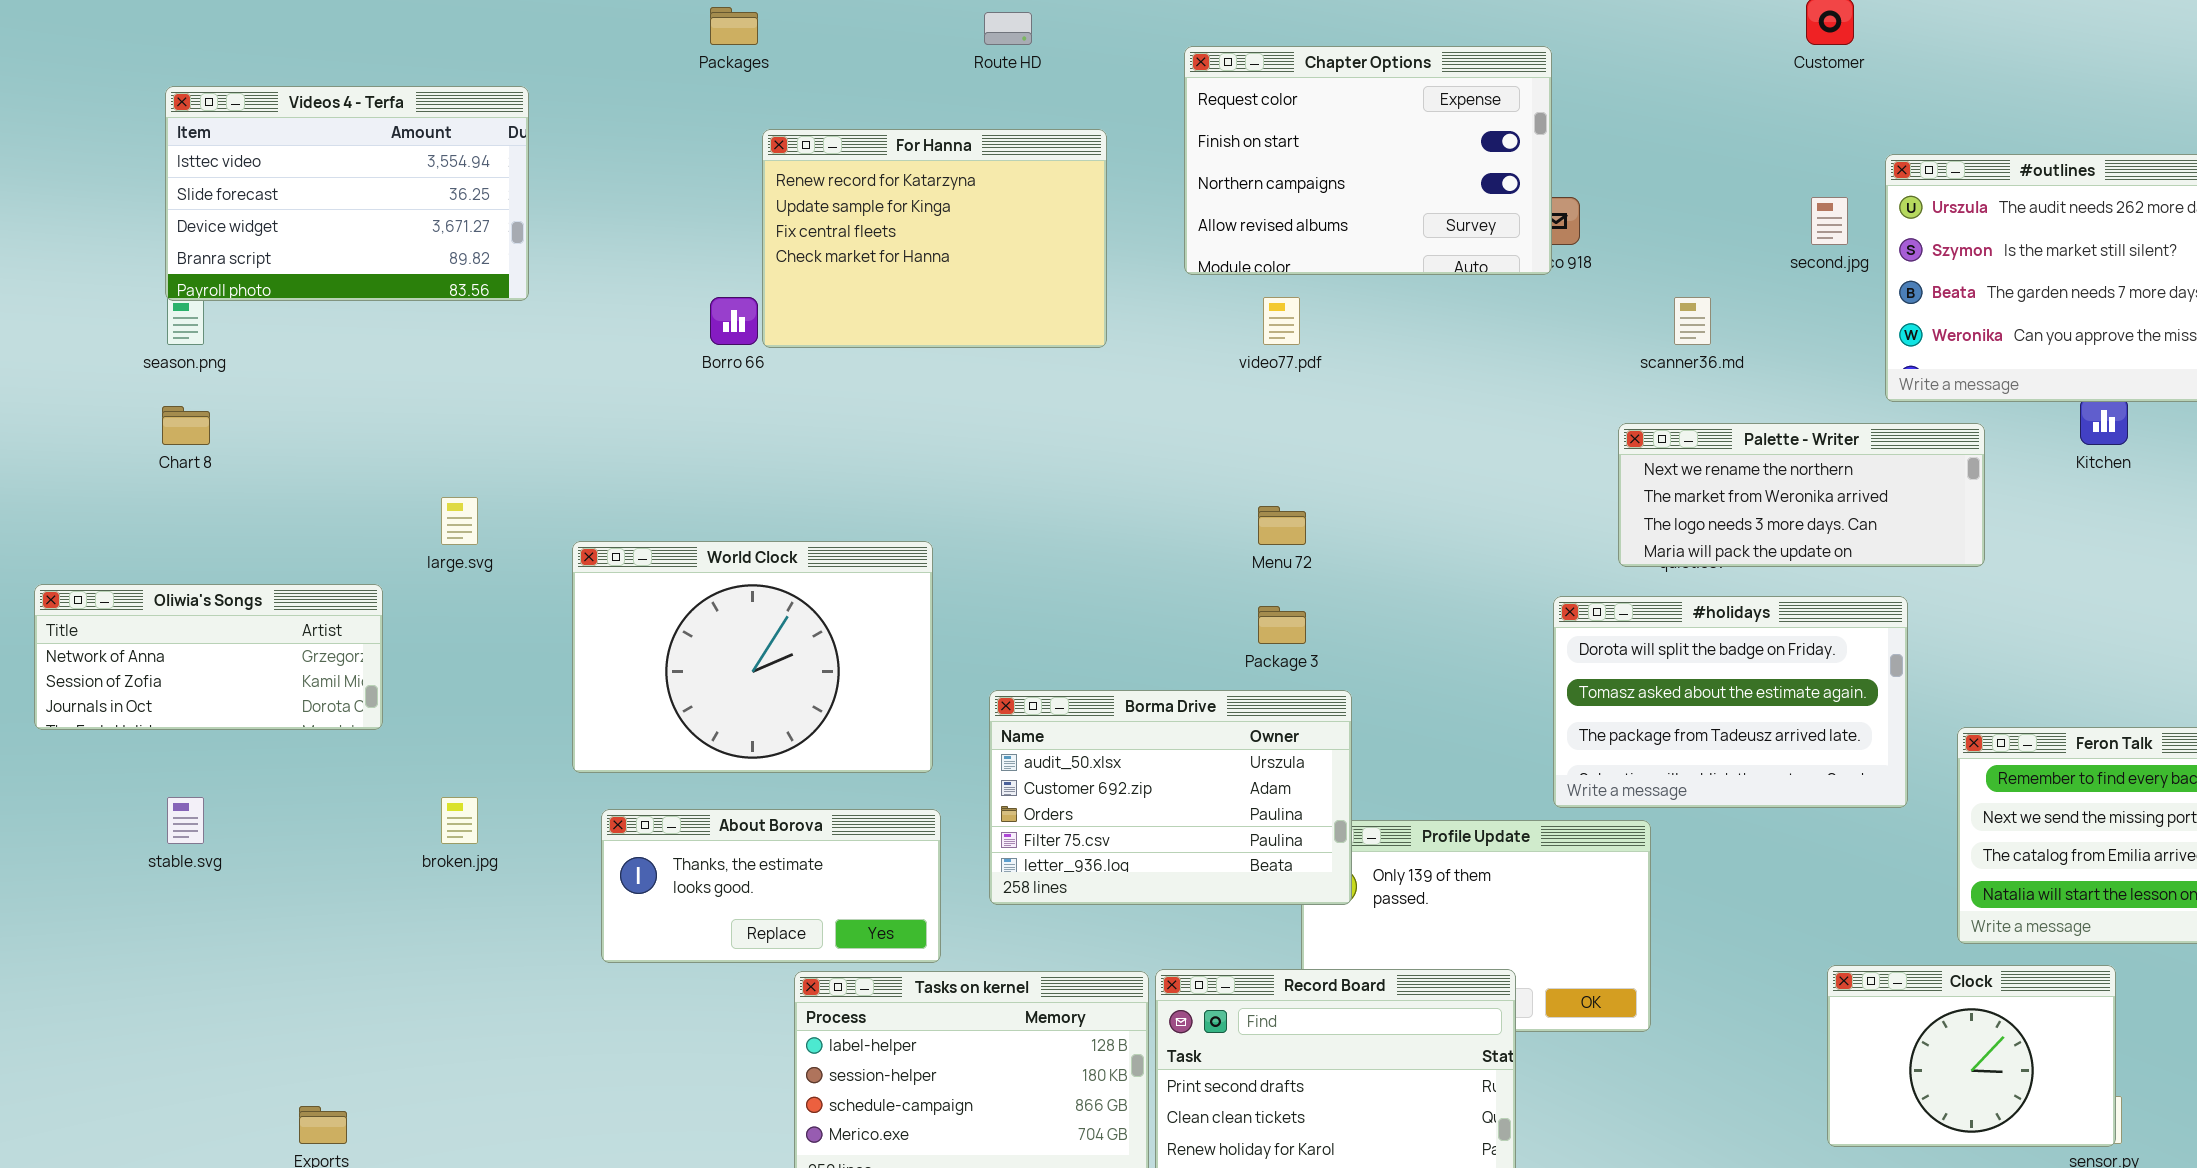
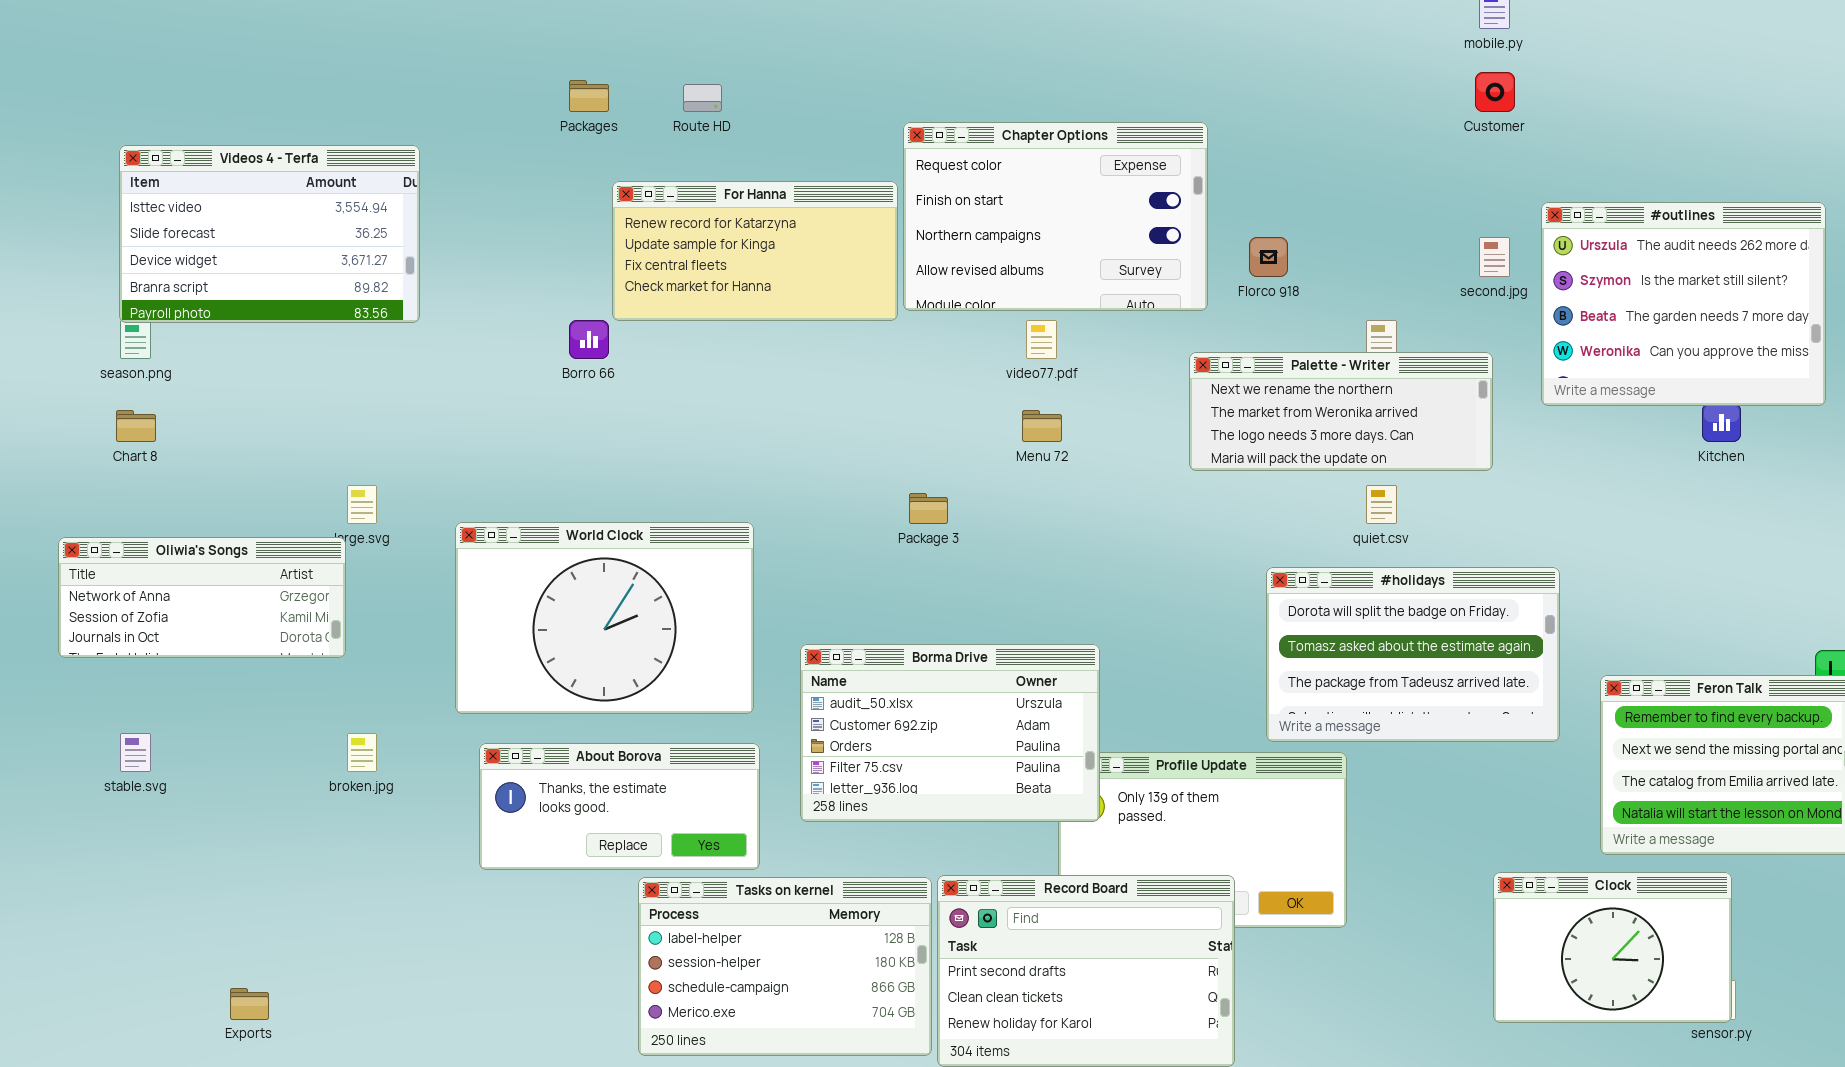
Route HD: [984,12,1032,45] -> [683,84,722,112], moved
Chapter Options: [1184,46,1552,275] -> [903,122,1208,311], moved
For Hanna: [762,129,1107,348] -> [612,181,898,321], resized
Palette - Writer: [1618,423,1985,567] -> [1189,352,1493,471], moved
Menu 72: [1258,506,1306,545] -> [1022,410,1062,442], moved
Oliwia's Songs: [34,584,383,730] -> [58,537,346,658], moved
Package 3: [1258,606,1306,644] -> [909,493,948,524], moved

